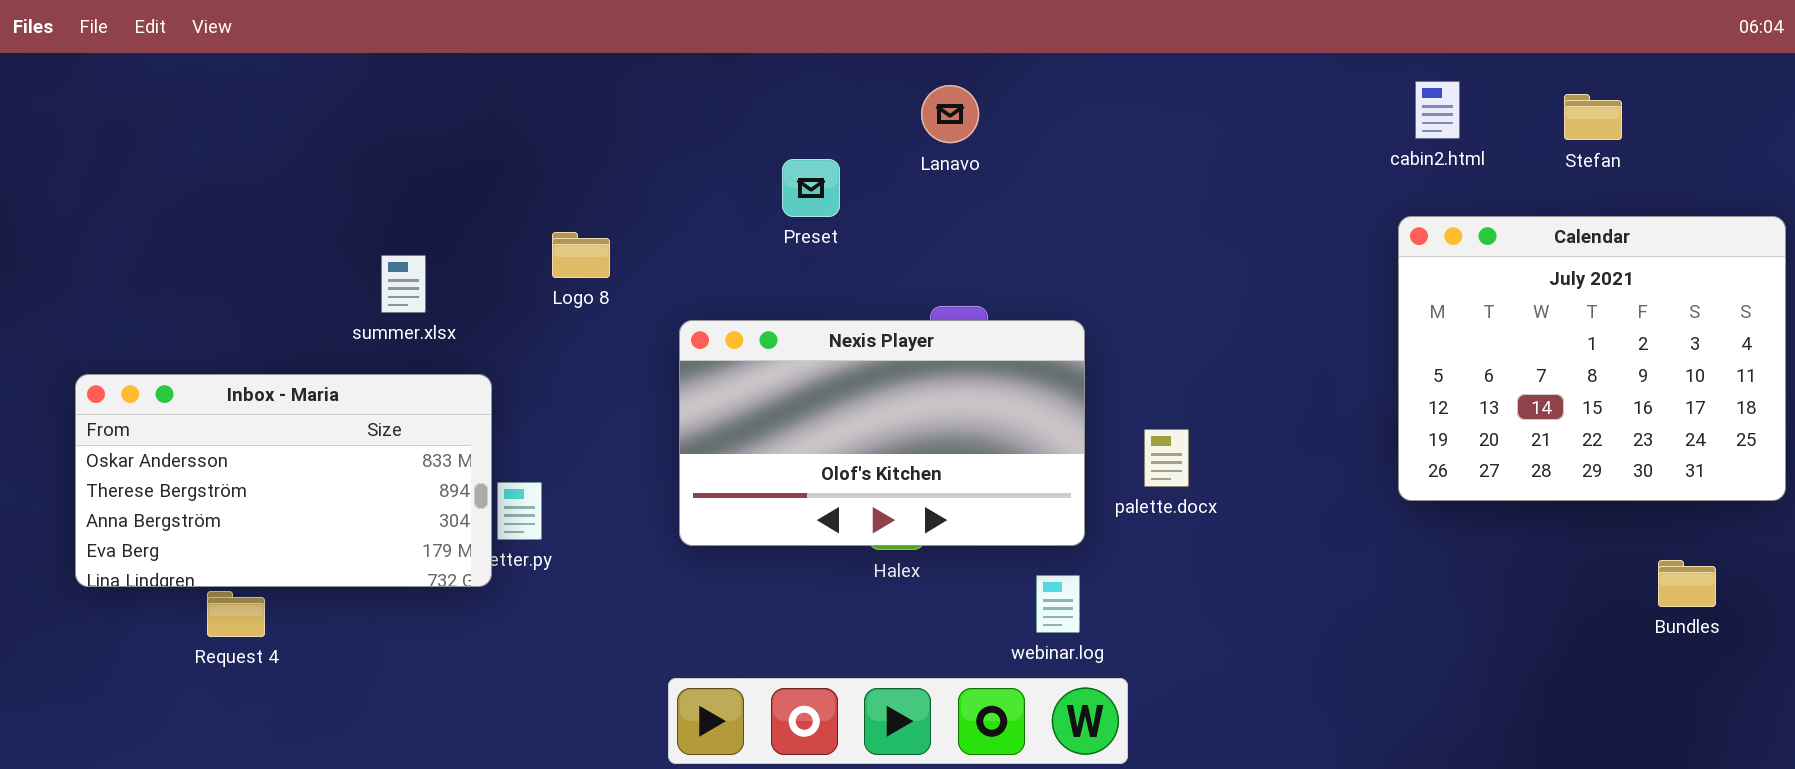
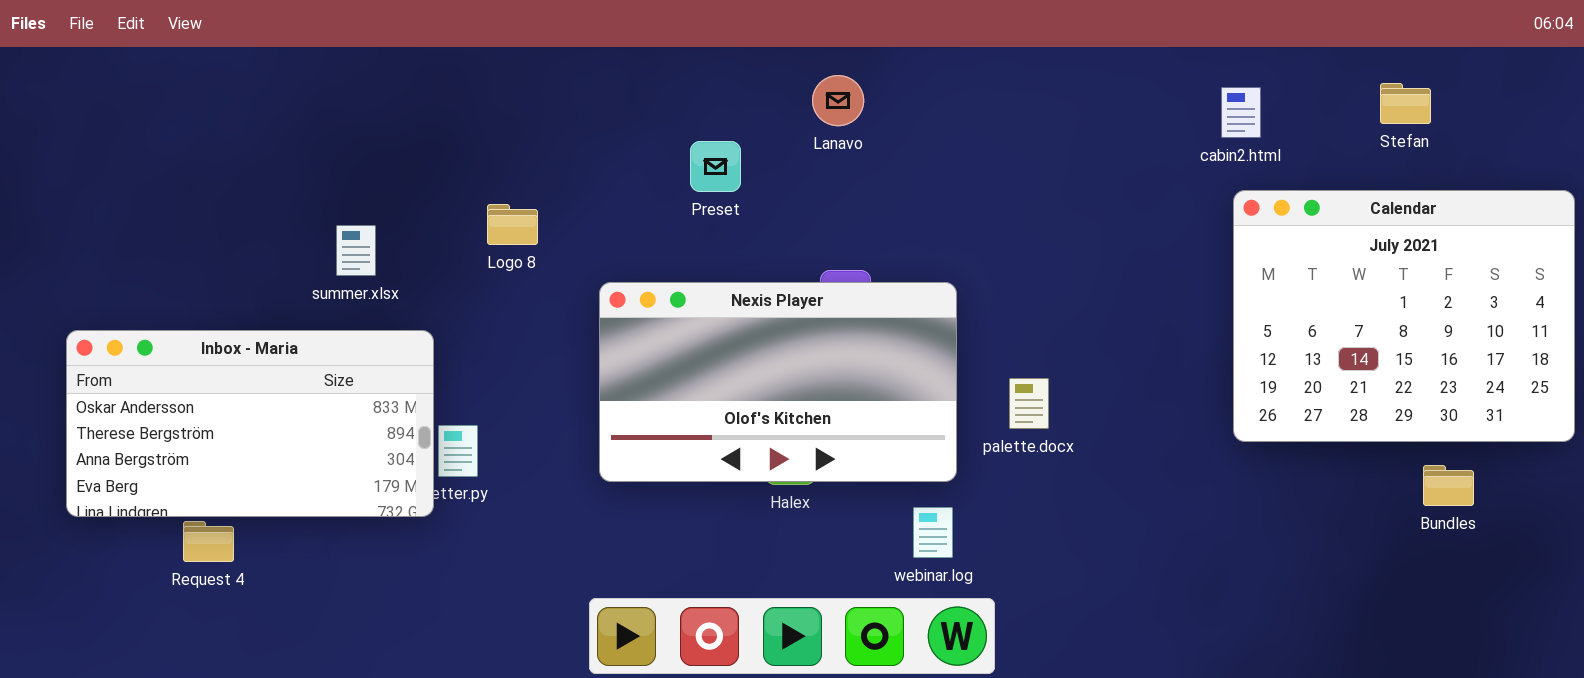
cabin2.html: [1415,81,1460,139] -> [1221,87,1261,138], moved
Bundles: [1658,560,1716,607] -> [1423,465,1474,506], moved

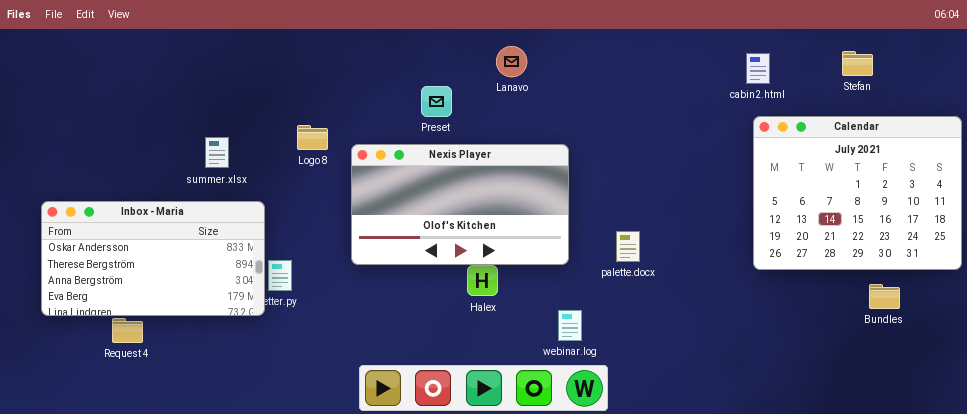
Nexis Player: [599,282,957,482] -> [351,144,569,265], moved

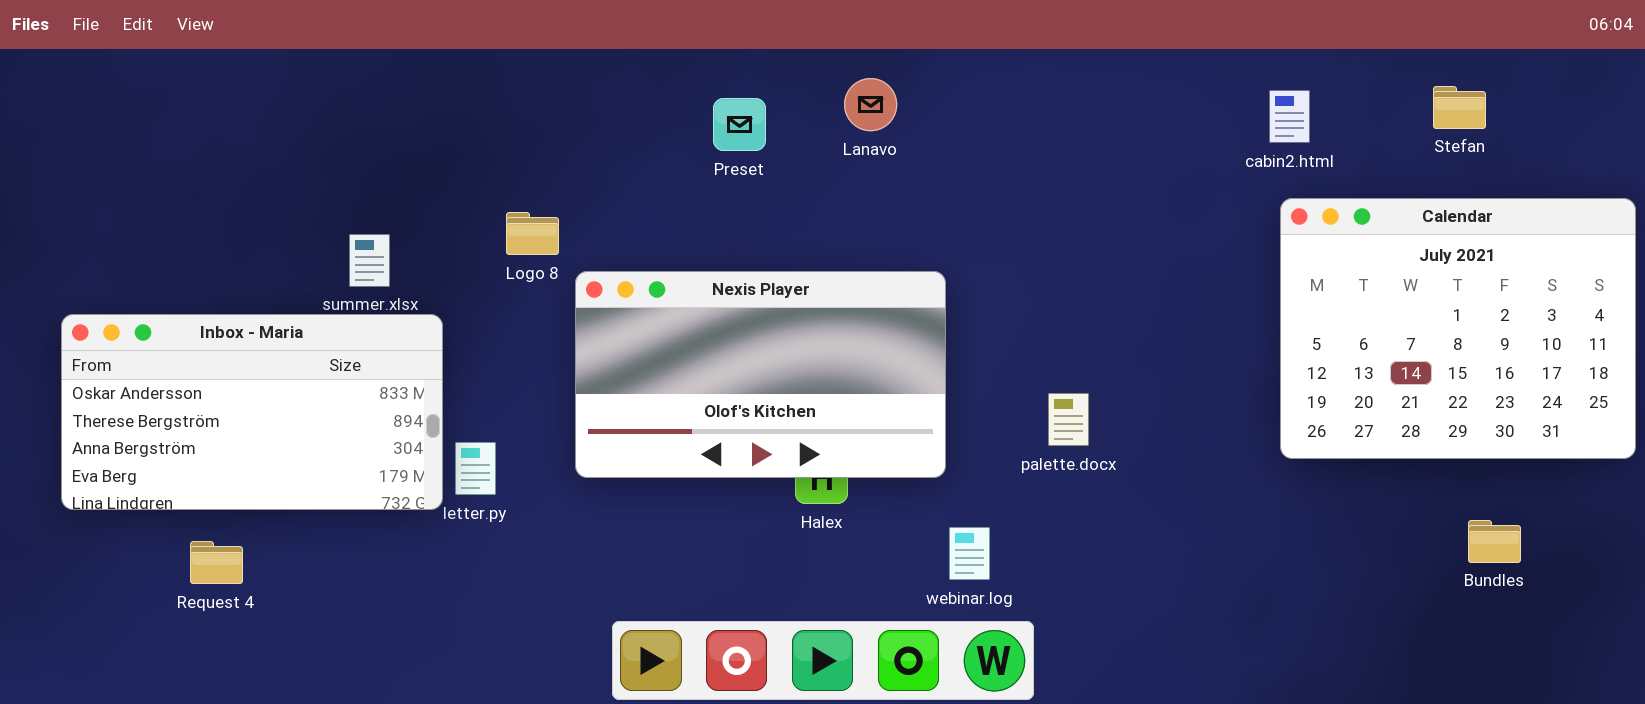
Preset: [421,86,452,117] -> [713,98,766,151], moved
Nexis Player: [351,144,569,265] -> [575,271,946,478], moved
Inbox - Maria: [41,201,265,316] -> [61,314,443,510], moved
Bundles: [869,284,900,309] -> [1468,520,1521,563], moved

